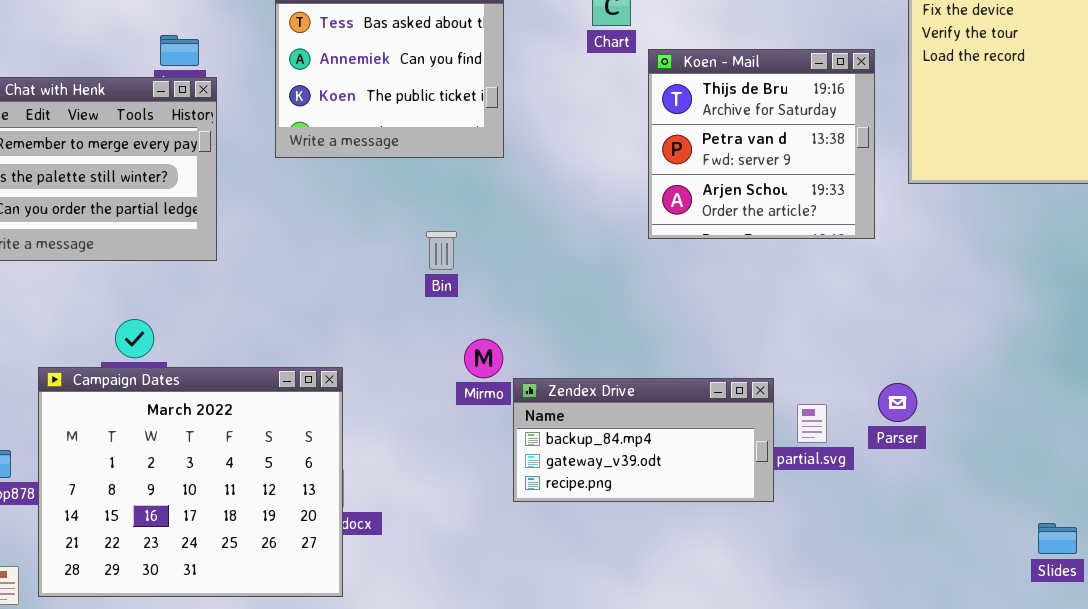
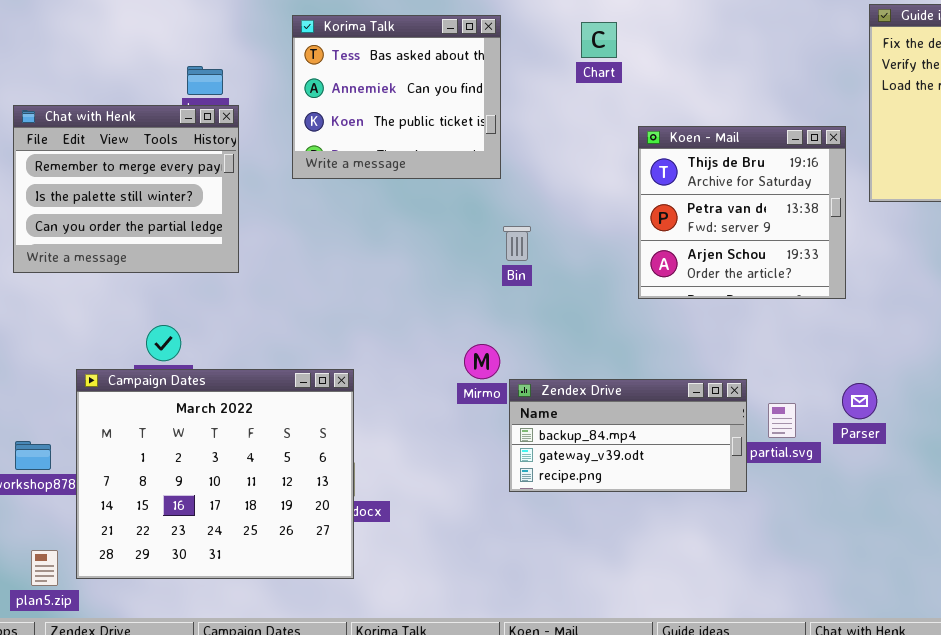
Koen - Mail: [648,49,875,239] -> [638,126,846,299], moved
Bin: [426,231,457,270] -> [503,226,531,261], moved

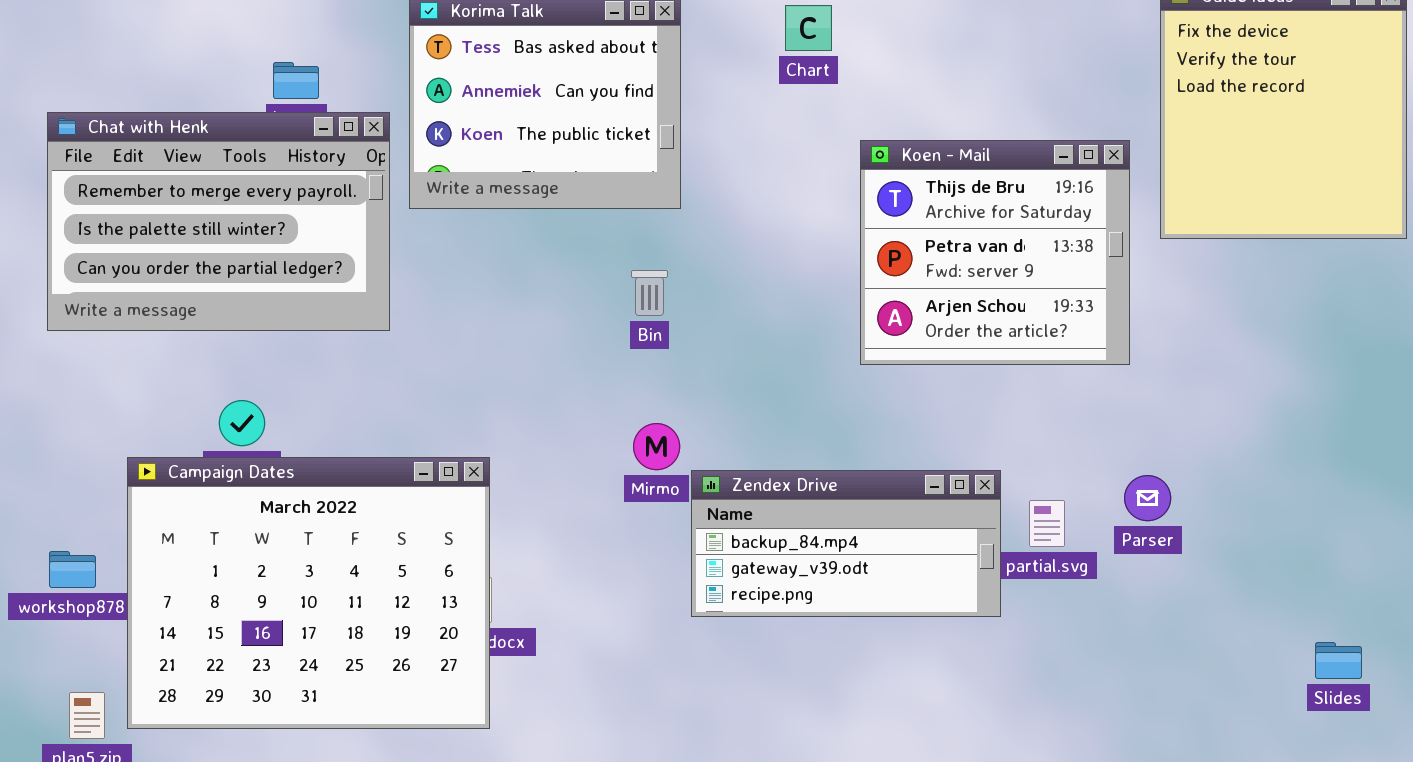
Chat with Henk: [13,105,239,273] -> [47,112,390,331], resized
Bin: [503,226,531,261] -> [631,270,668,316], moved

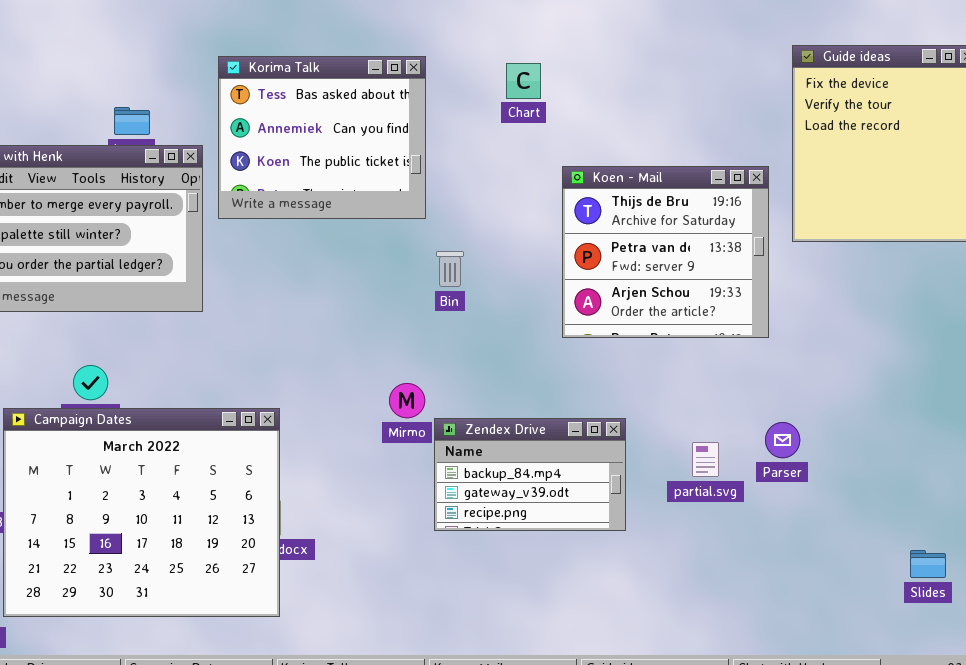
Bin: [631,270,668,316] -> [436,251,464,287], moved
Zendex Drive: [691,470,1001,617] -> [434,418,626,531], resized

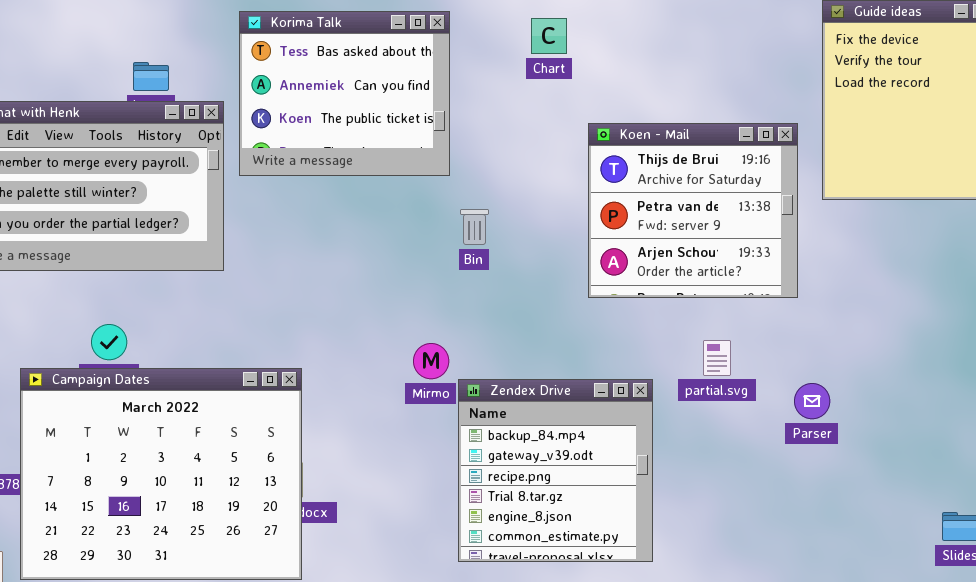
Zendex Drive: [434,418,626,531] -> [458,379,653,562], resized
partial.svg: [692,442,719,477] -> [703,340,731,376], moved

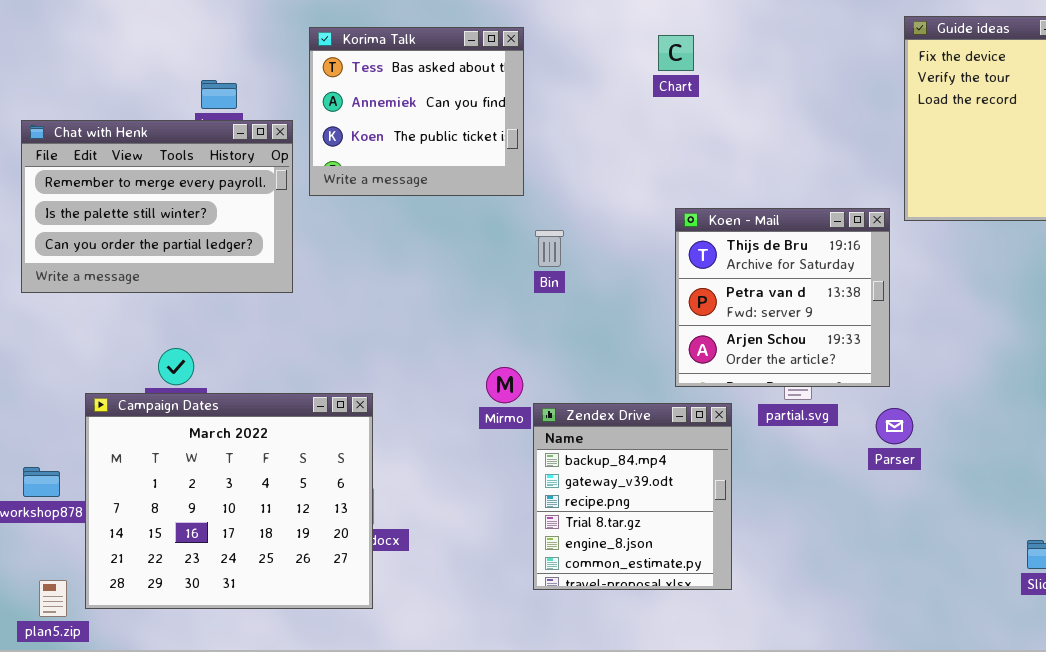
Chart: [531,18,567,54] -> [658,35,694,71], moved
Koen - Mail: [588,123,798,298] -> [675,208,890,387], moved

